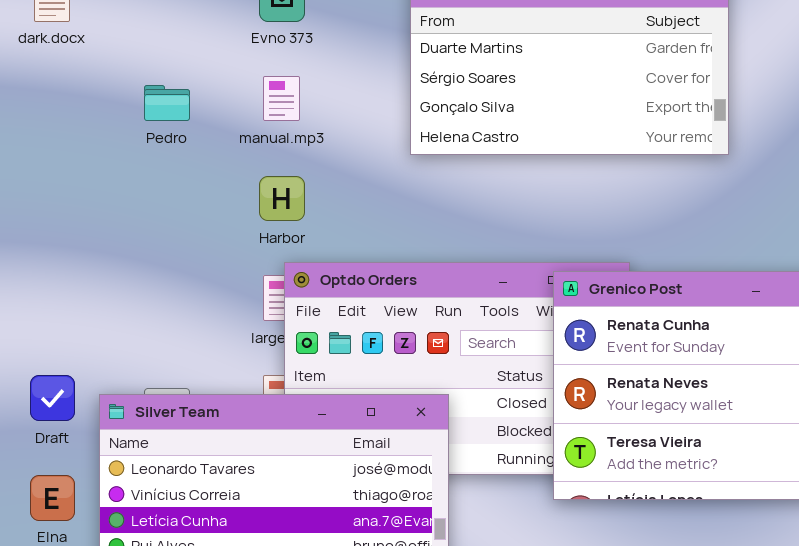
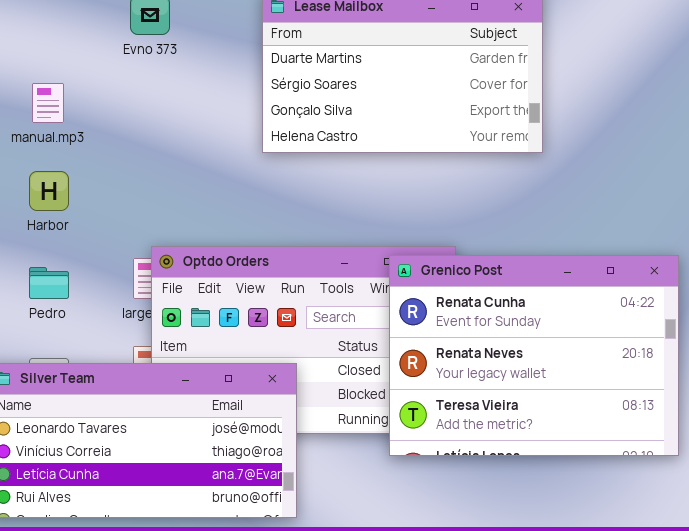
manual.mp3: [263,76,300,121] -> [32,83,64,123], moved
Pedro: [144,85,190,121] -> [29,267,69,299], moved
Harbor: [259,176,305,221] -> [29,171,69,211], moved

